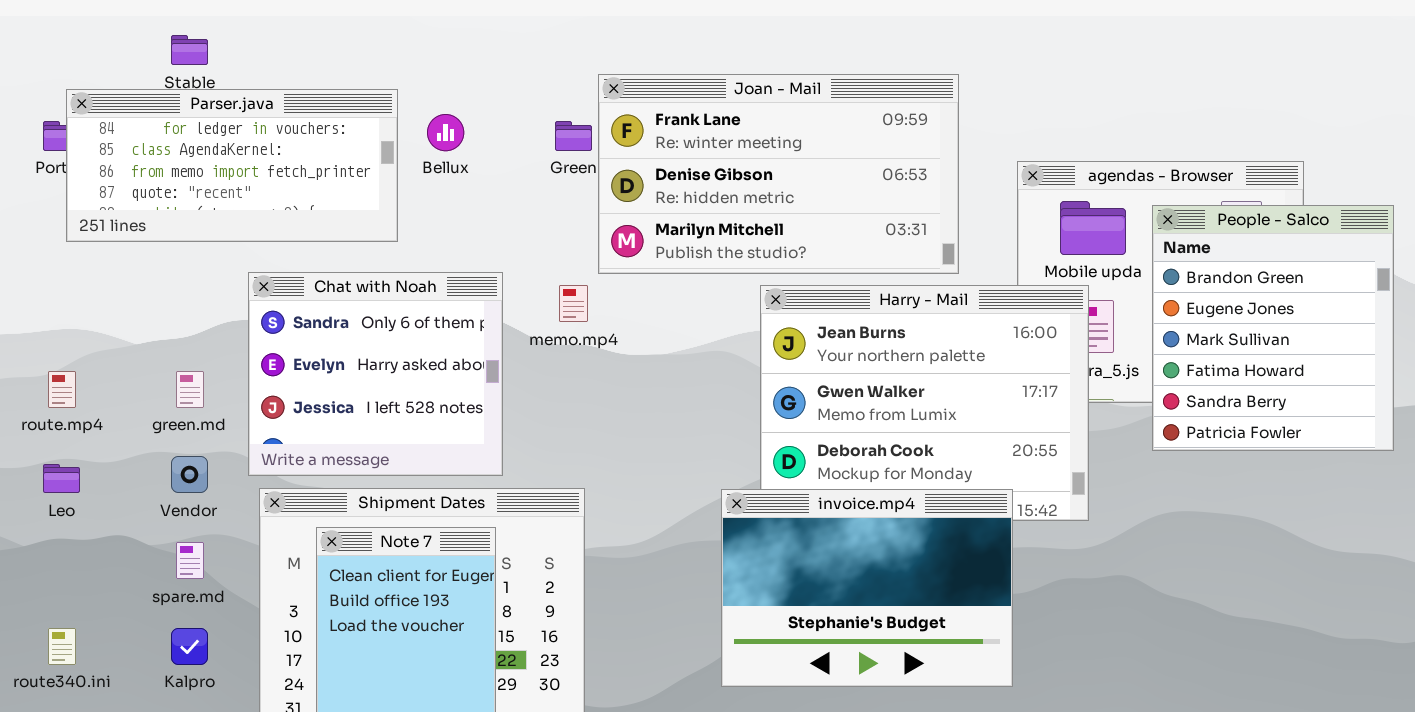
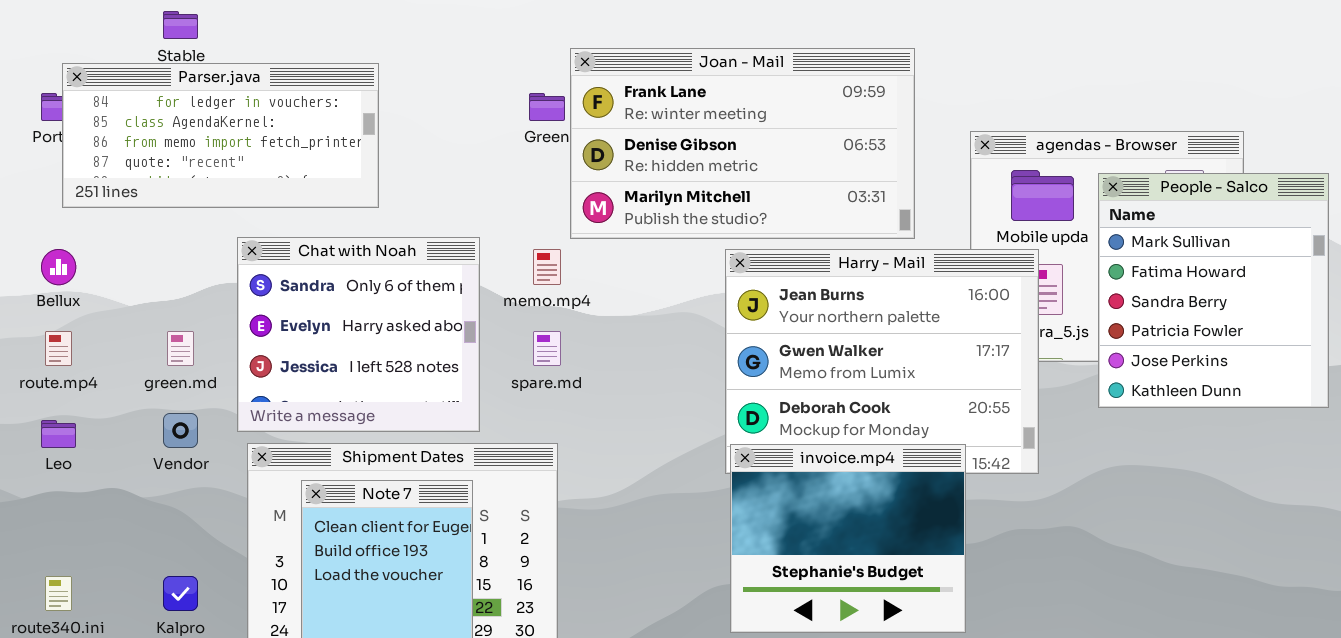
Bellux: [427,114,464,151] -> [41,249,76,285], moved
People - Salco: [1152,205,1394,451] -> [1098,173,1329,408], scrolled down 2 rows
invoice.mp4: [721,489,1013,687] -> [730,444,966,633], resized
spare.md: [176,542,204,579] -> [533,331,561,366], moved

